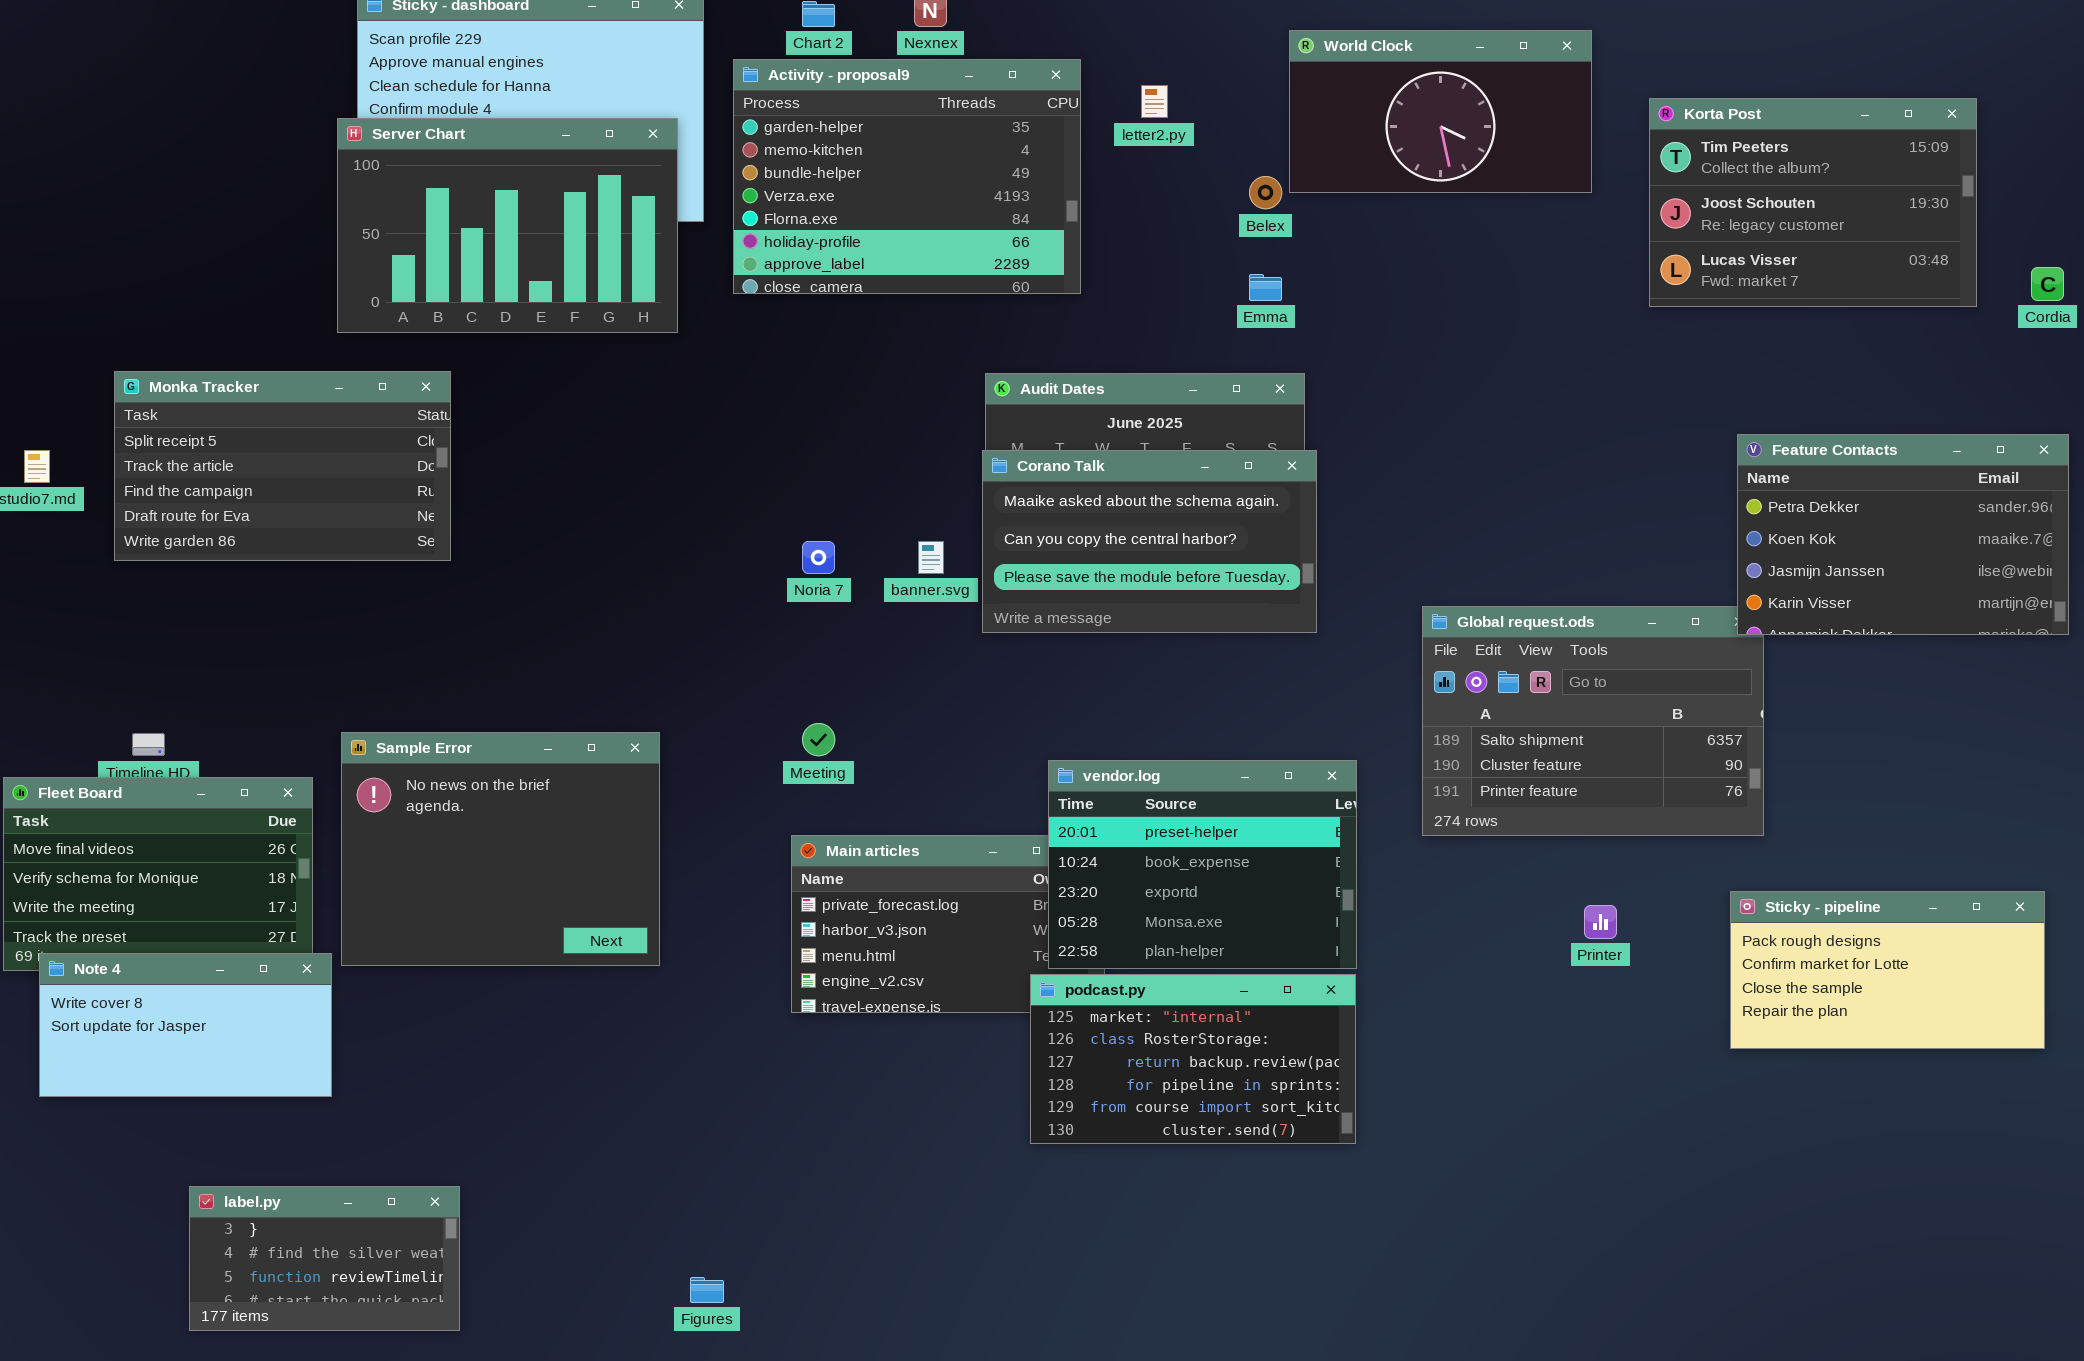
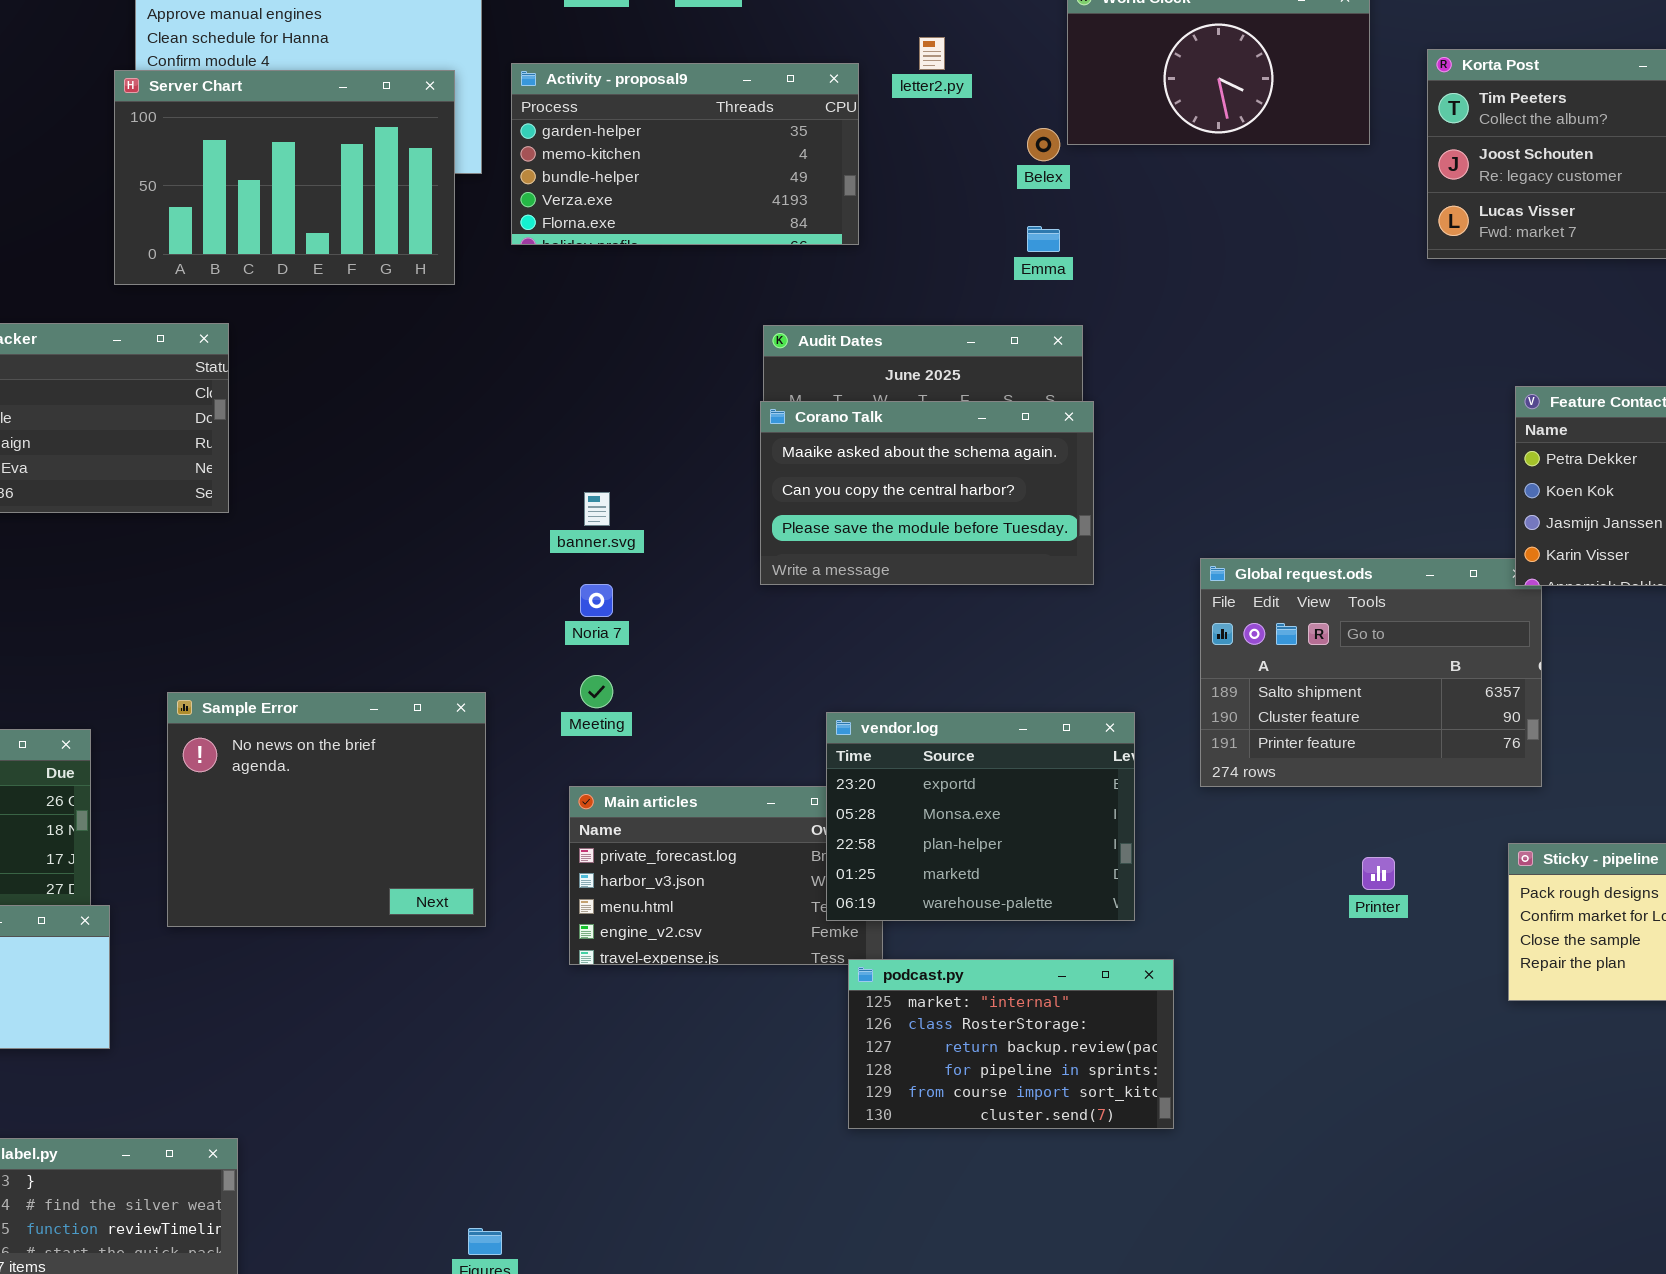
Activity - proposal9: [733,59,1081,294] -> [511,63,859,245], resized
Noria 7: [802,541,835,574] -> [580,584,613,617], moved
banner.svg: [918,541,944,574] -> [584,492,610,526], moved
Sample Error: [341,732,660,966] -> [167,692,486,927], moved
vendor.log: [1048,760,1357,969] -> [826,712,1135,921], scrolled down 2 rows
podcast.py: [1030,974,1356,1144] -> [848,959,1174,1129], moved

